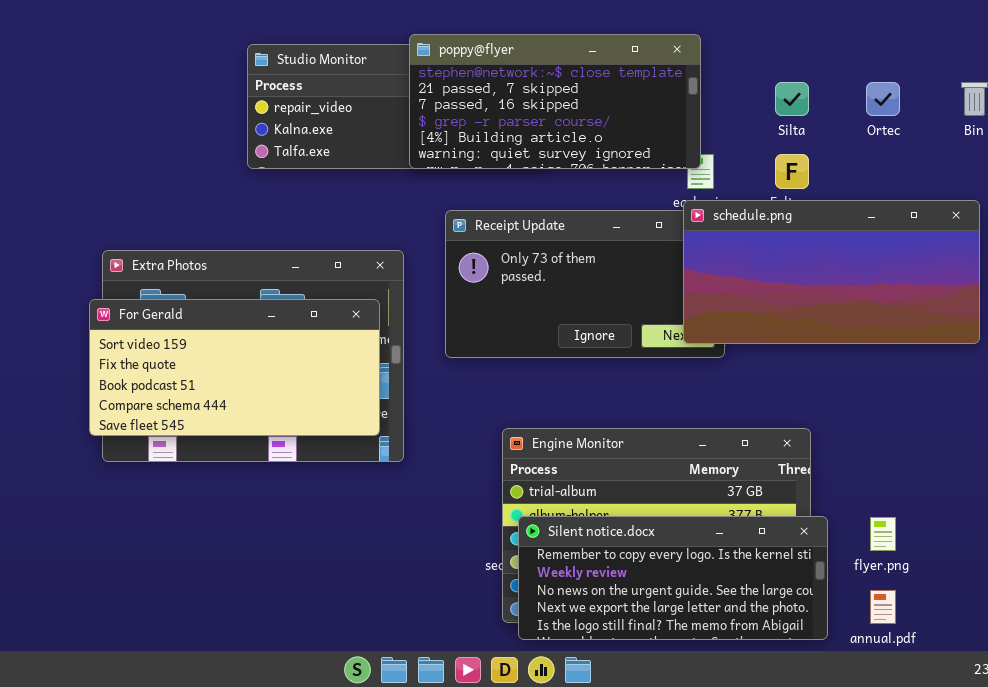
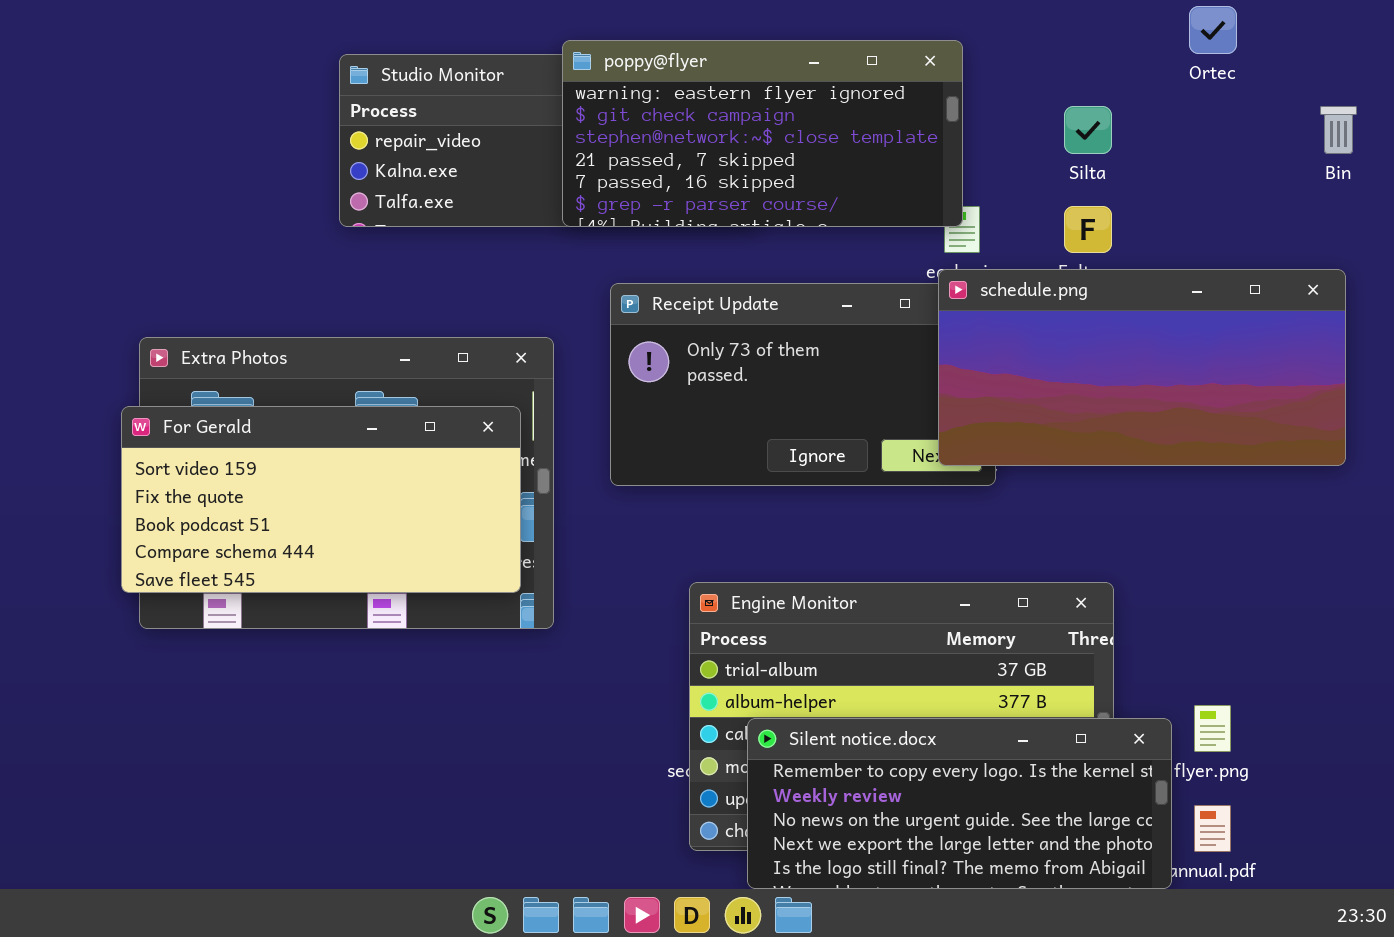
poppy@flyer: [409,34,701,169] -> [562,40,963,227], scrolled up 2 rows
Ortec: [866,82,900,116] -> [1189,6,1237,54], moved
Silent notice.docx: [518,516,828,640] -> [747,718,1172,889], moved

